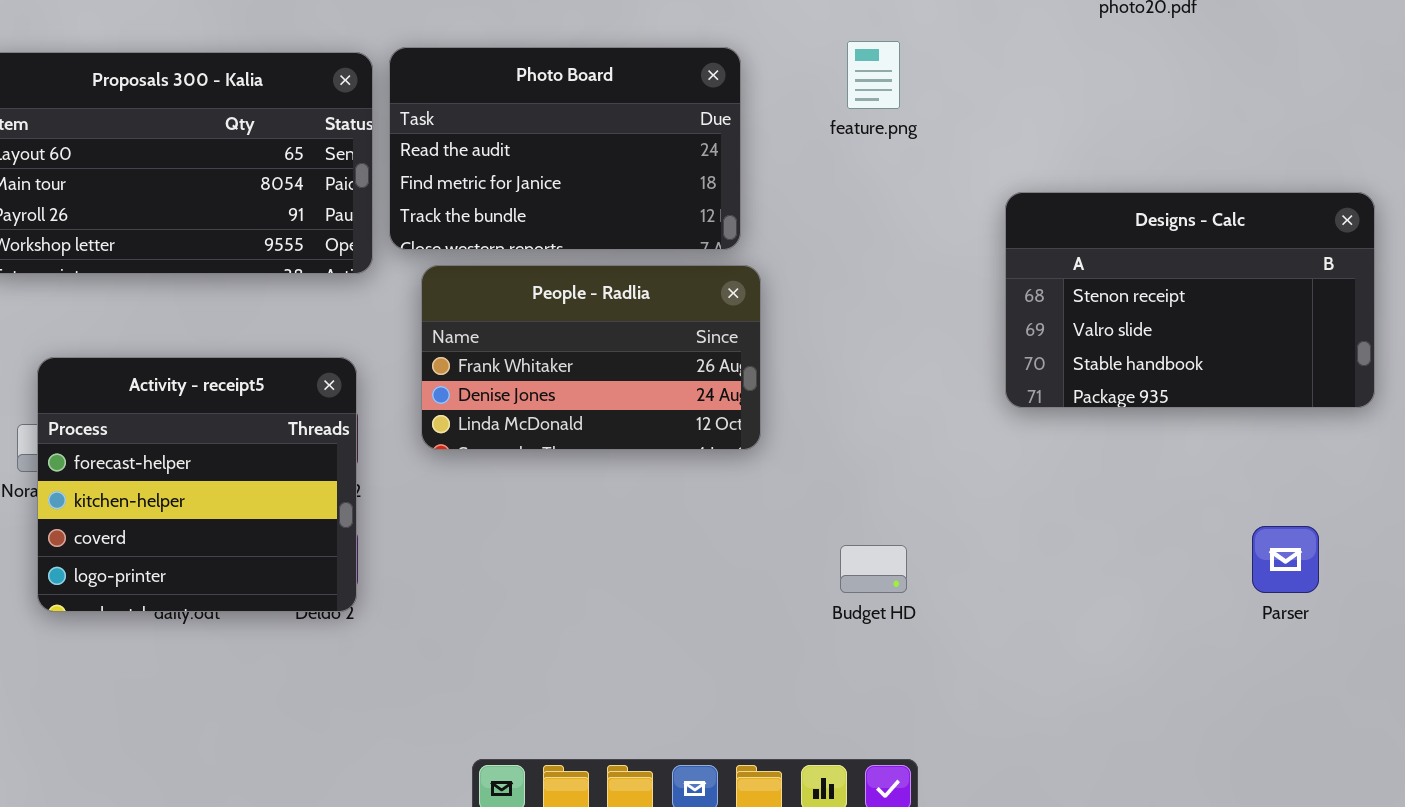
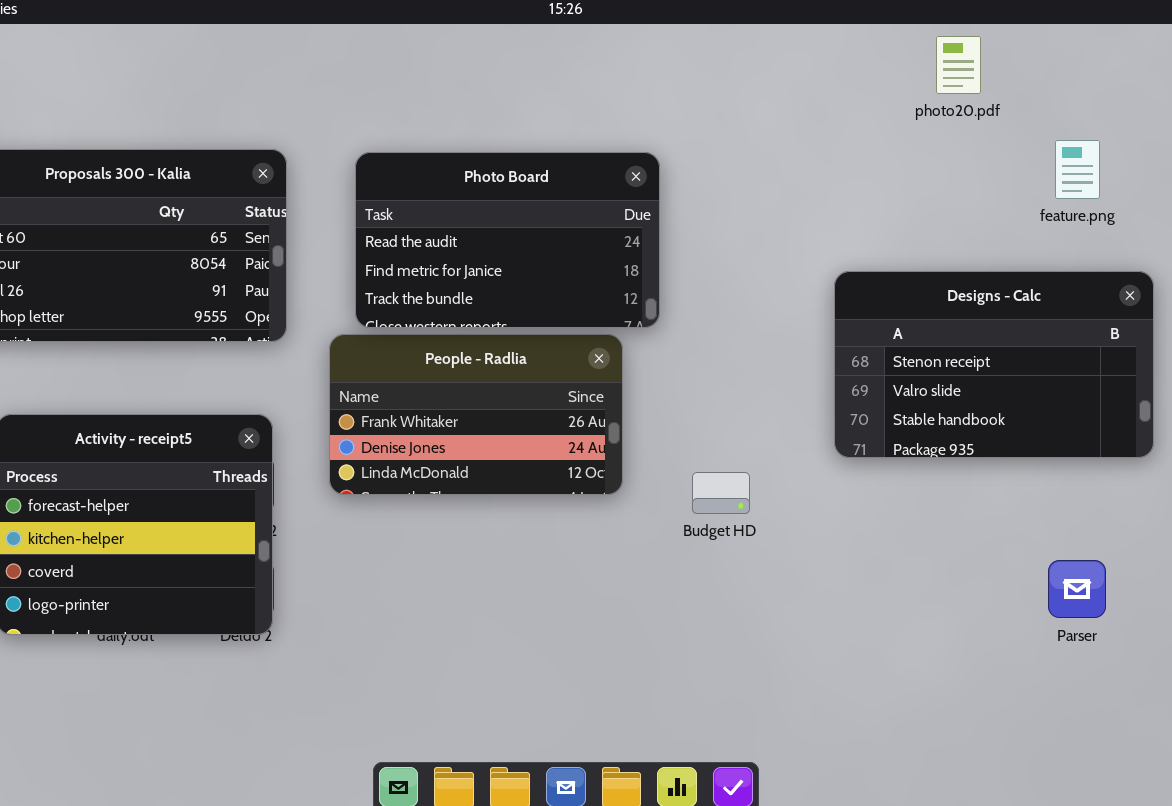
feature.png: [847,41,900,109] -> [1055,140,1100,199], moved
Photo Board: [389,47,741,250] -> [355,152,660,328], moved
Budget HD: [840,545,907,593] -> [692,472,750,514], moved

